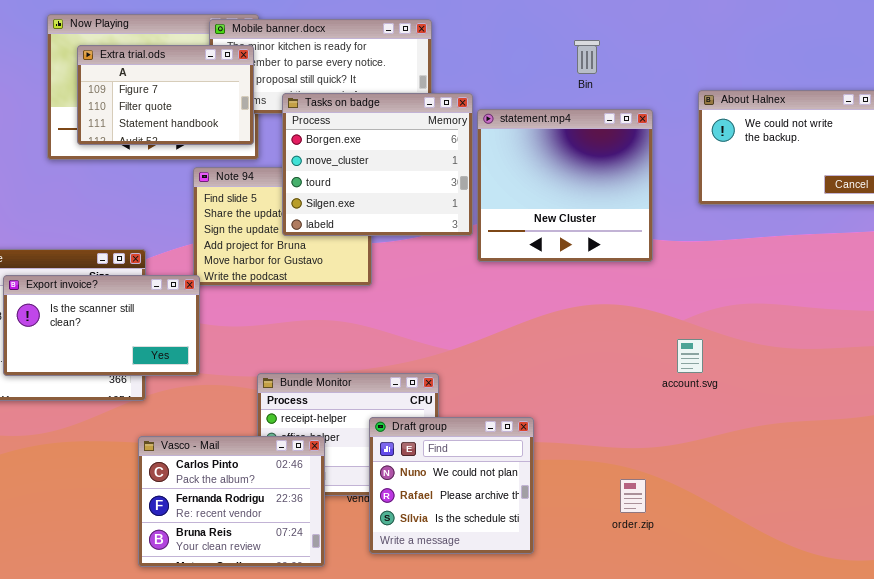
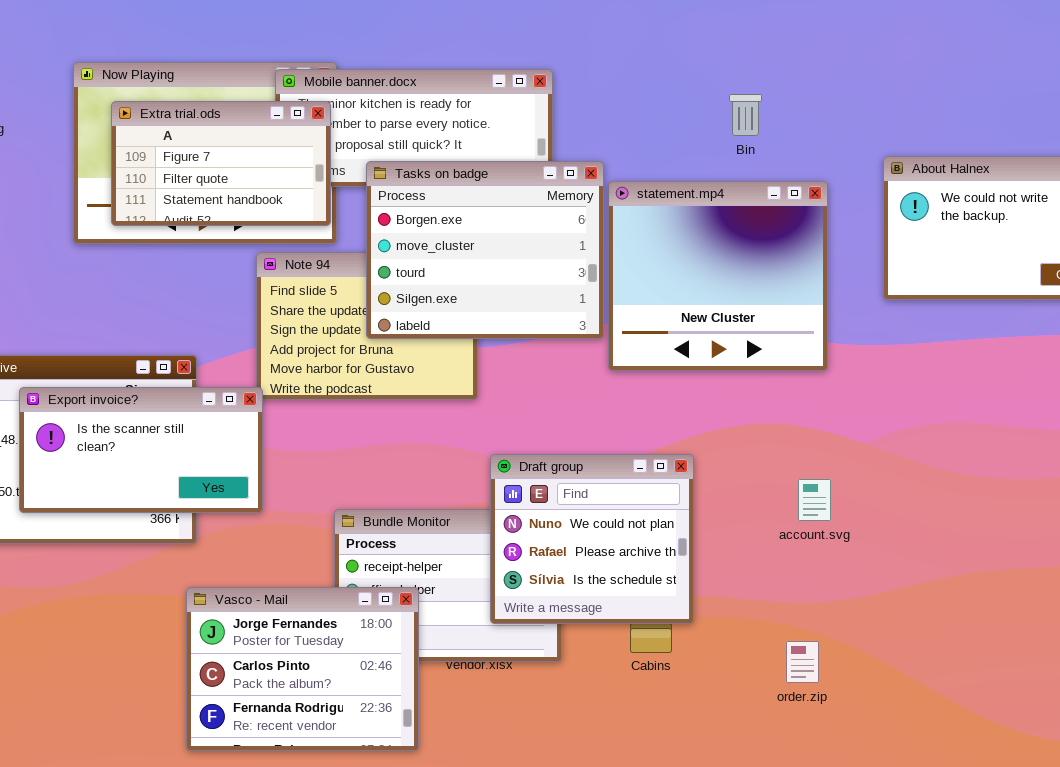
account.svg: [677,339,703,373] -> [798,479,831,521], moved
Draft group: [369,417,534,554] -> [490,454,694,624], moved
Vasco - Mail: [138,436,325,567] -> [186,587,419,751], scrolled up 1 row

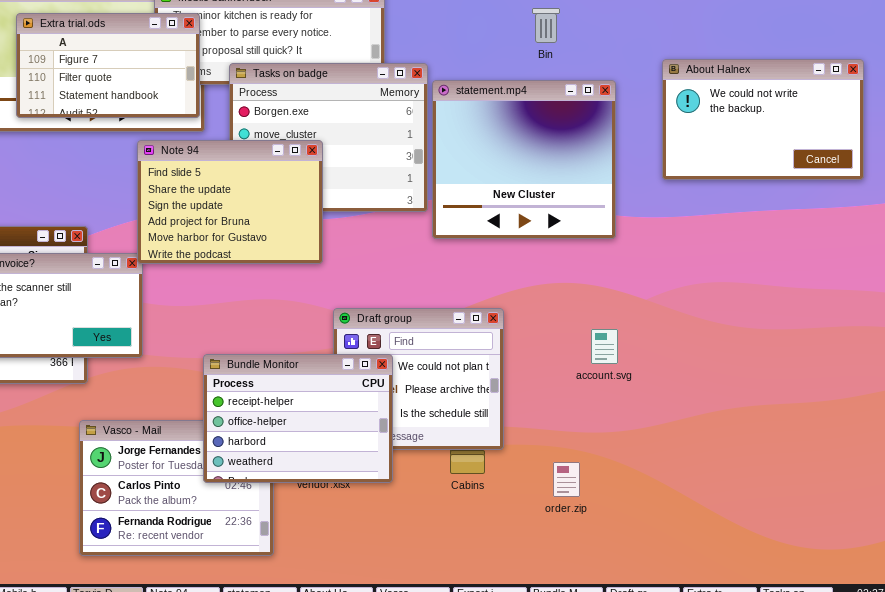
Note 94: [256,252,478,400] -> [137,140,323,264], raised
Bundle Monitor: [334,509,562,662] -> [203,354,393,483], raised
order.zip: [786,641,819,683] -> [553,462,580,497], moved

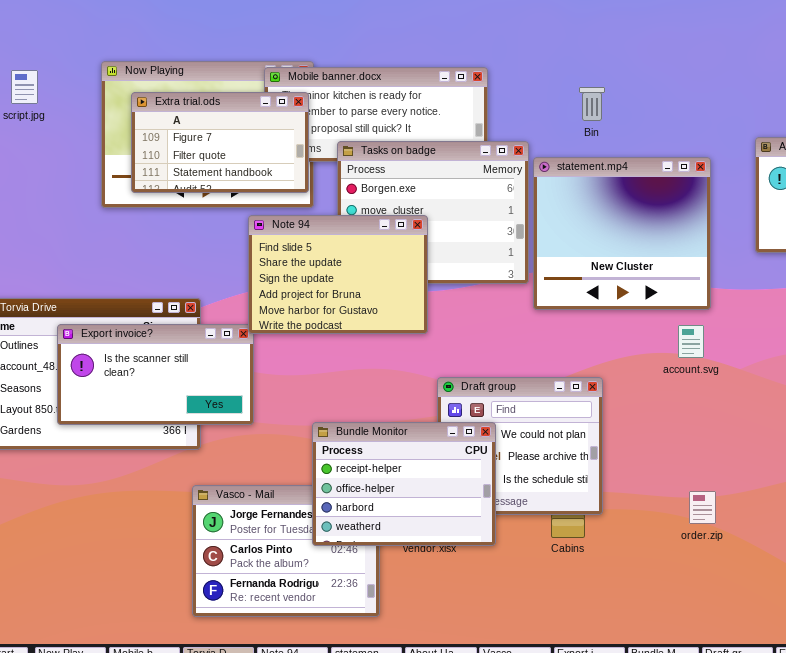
Bin: [532,8,560,43] -> [579,87,605,121], moved
account.svg: [591,329,618,364] -> [678,325,704,358], moved
order.zip: [553,462,580,497] -> [689,491,716,524], moved

